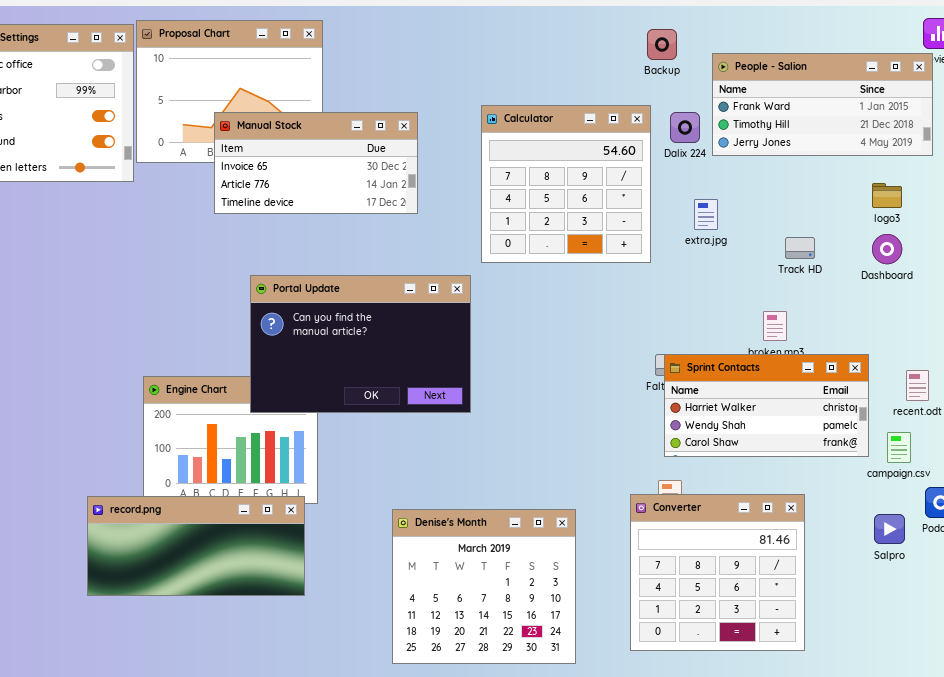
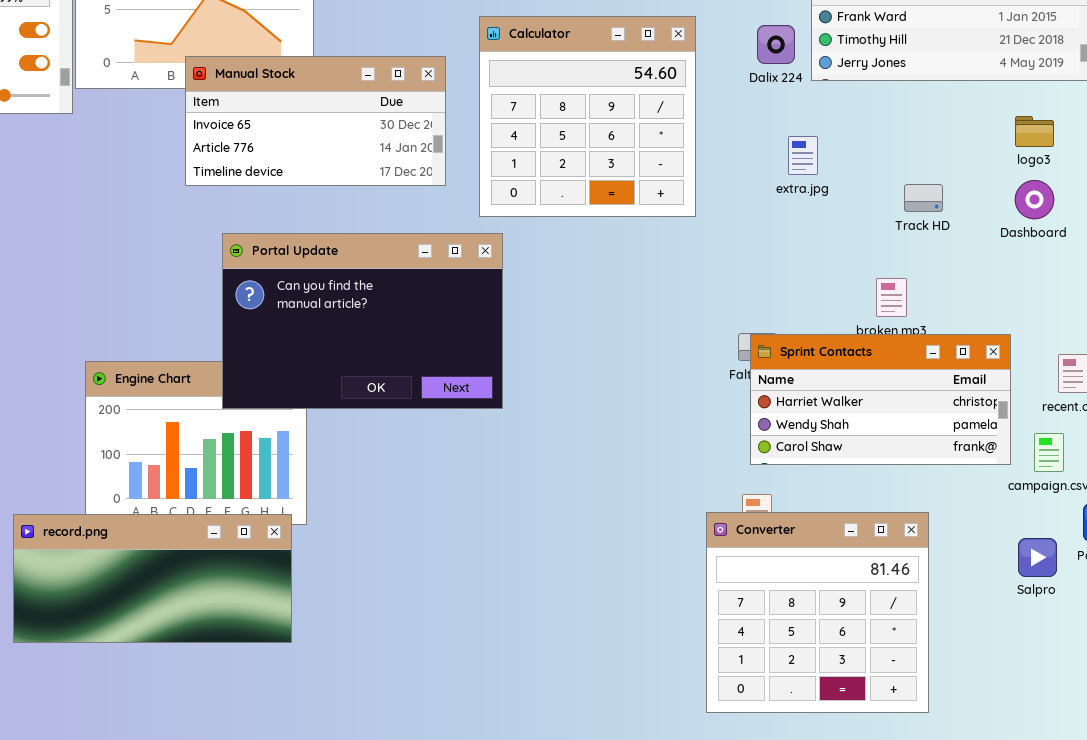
Calculator: [481,105,651,263] -> [479,16,696,217], moved
Manual Stock: [214,112,418,214] -> [185,56,446,186], moved
Denise's Month: [392,509,576,664] -> none, closed

